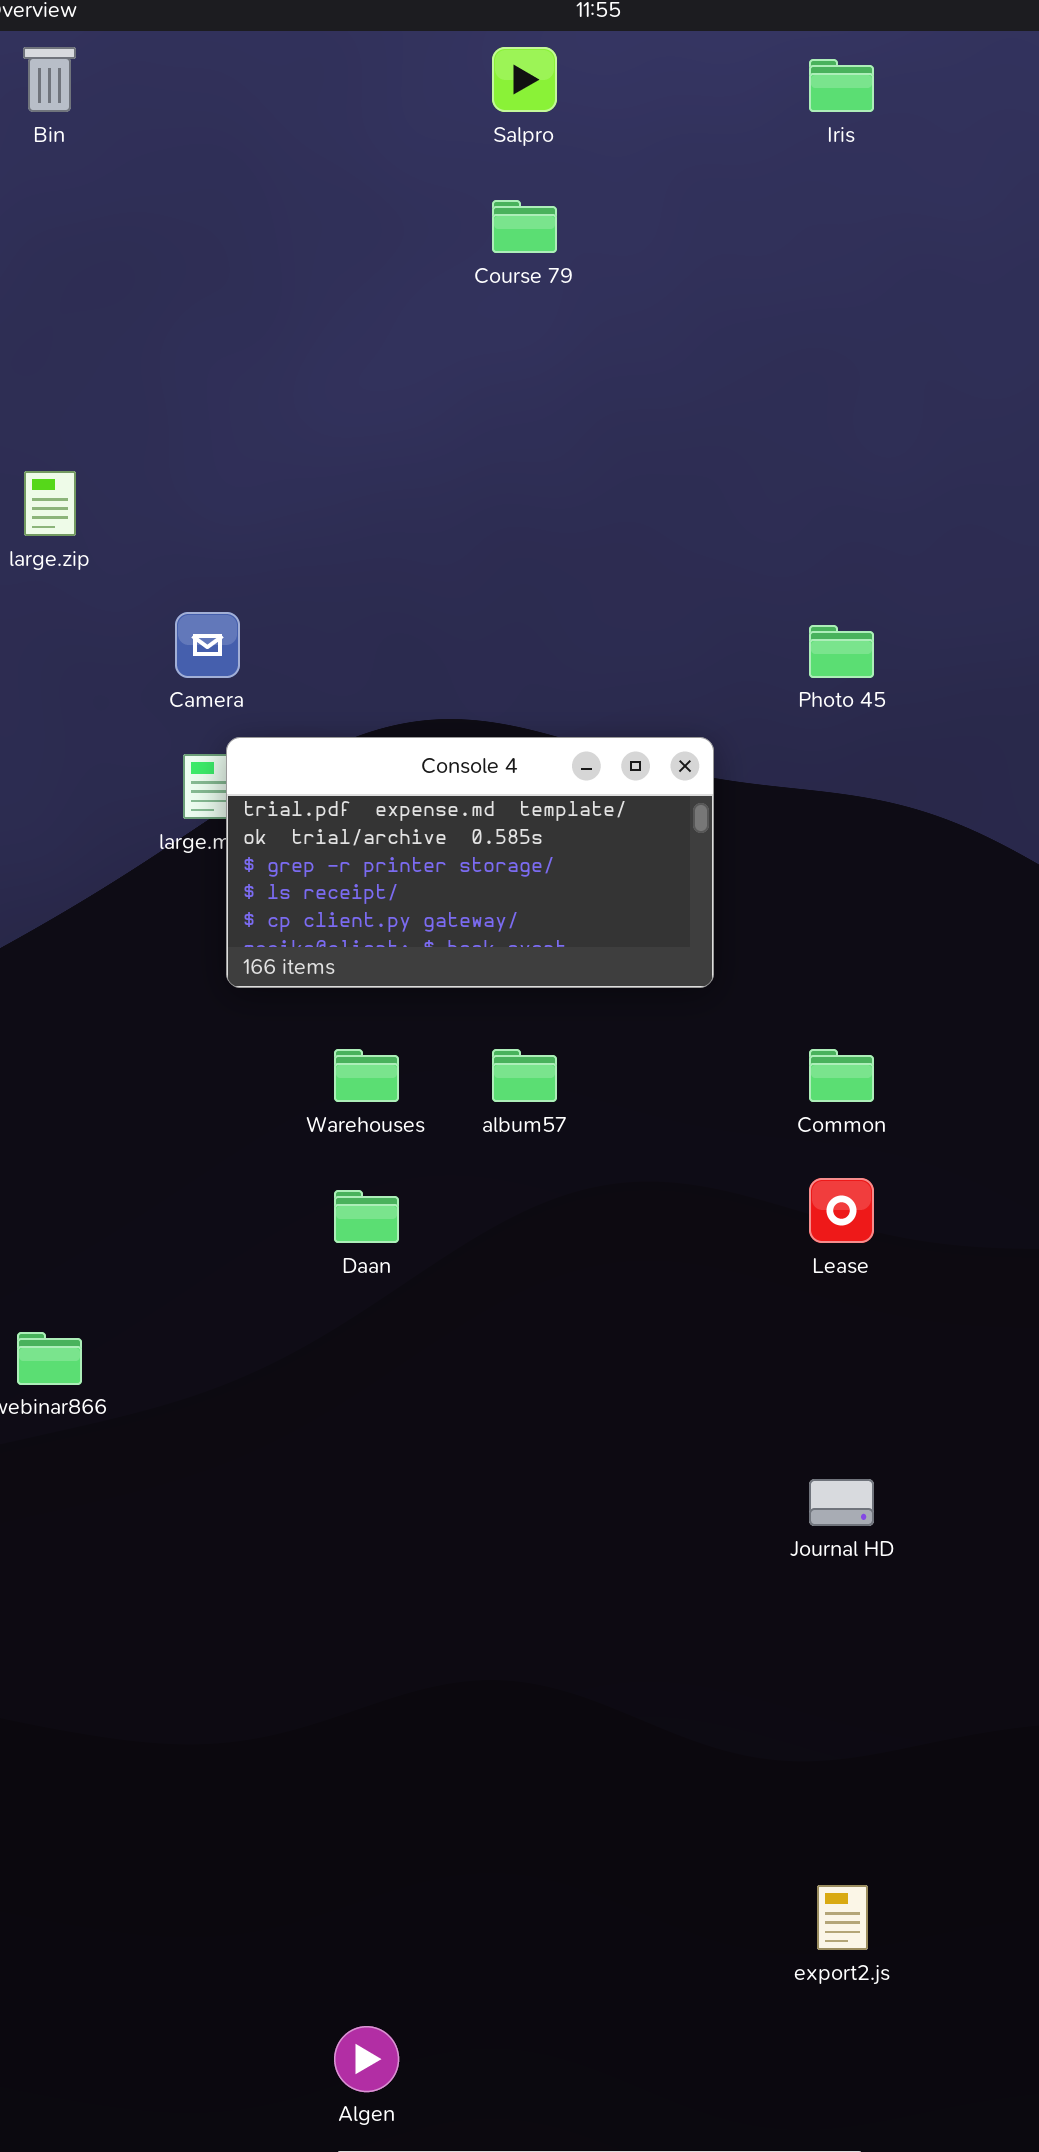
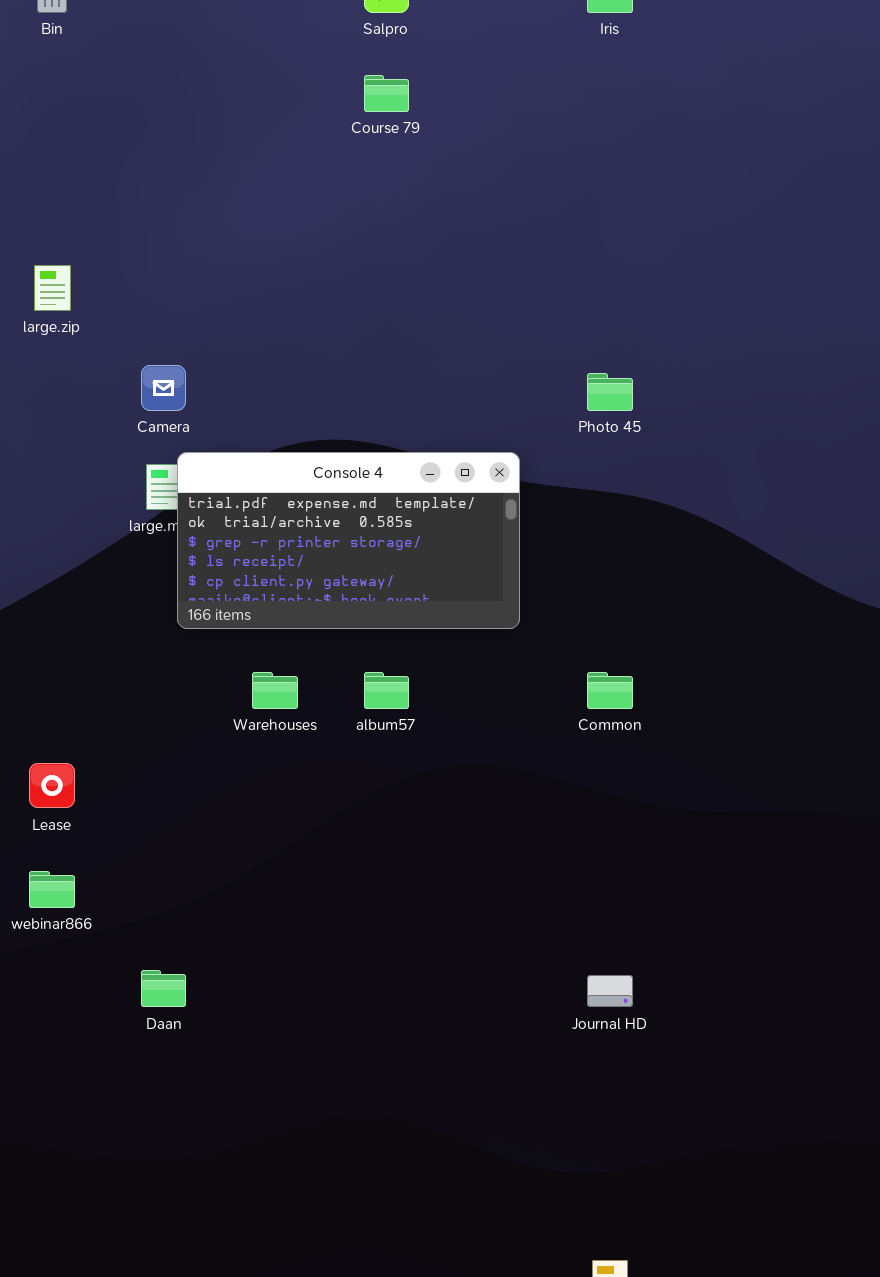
Lease: [809,1178,874,1243] -> [29,763,75,808], moved
Daan: [334,1190,399,1243] -> [141,970,186,1007], moved

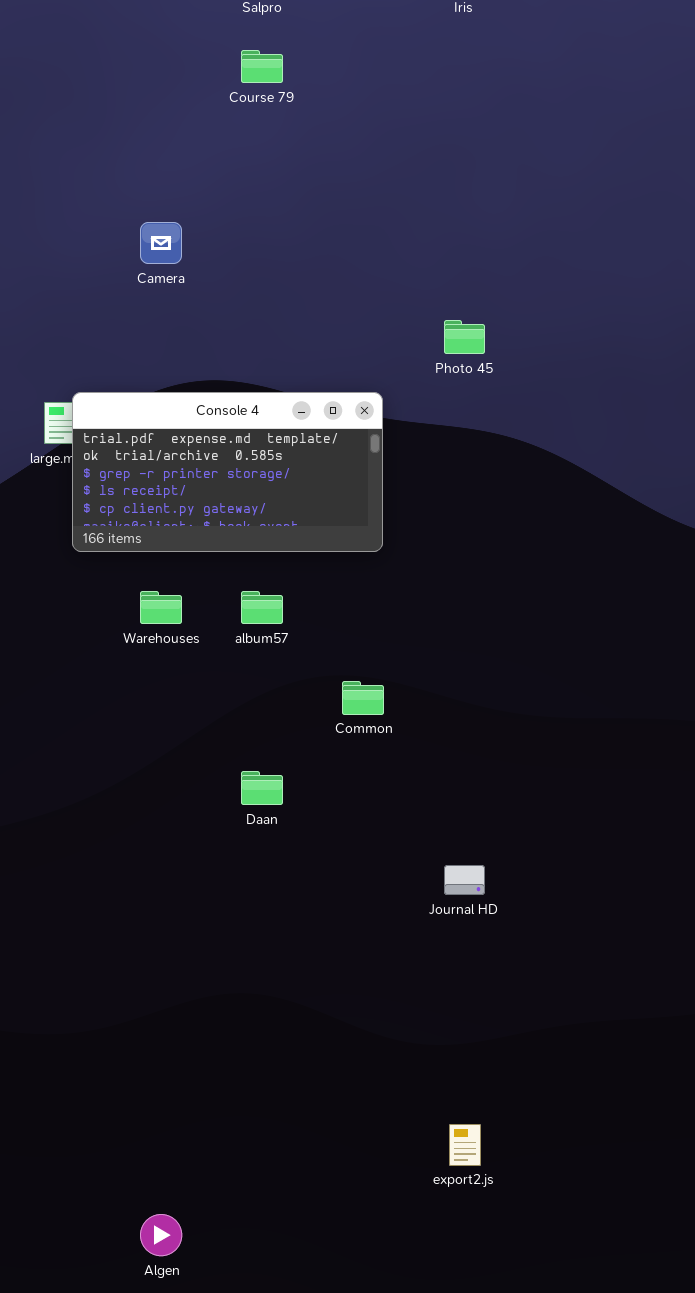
Camera: [141,365,186,411] -> [140,222,182,264], moved
Common: [587,672,633,709] -> [342,681,384,715], moved
Daan: [141,970,186,1007] -> [241,771,283,805], moved

